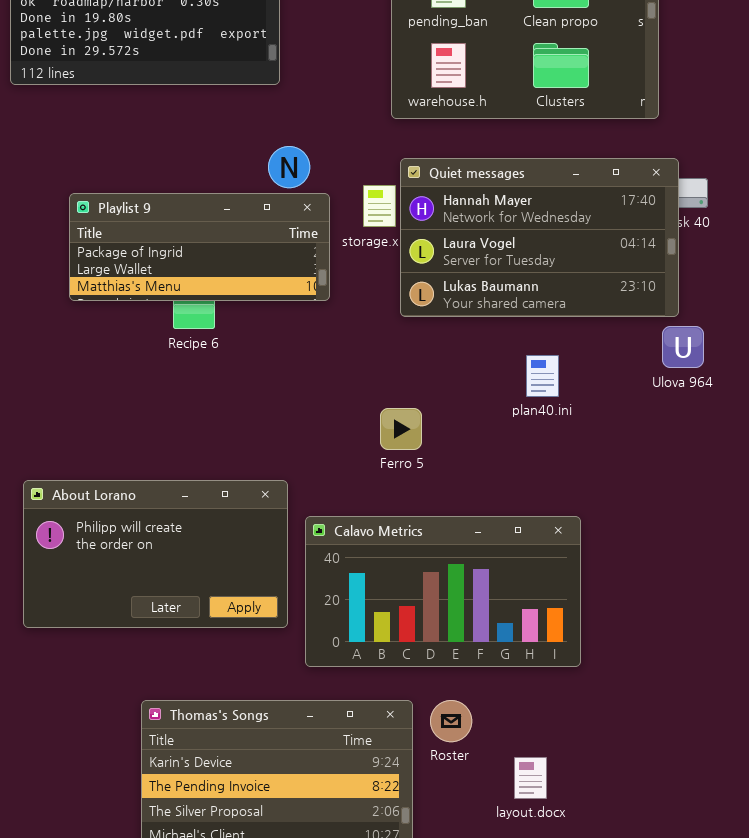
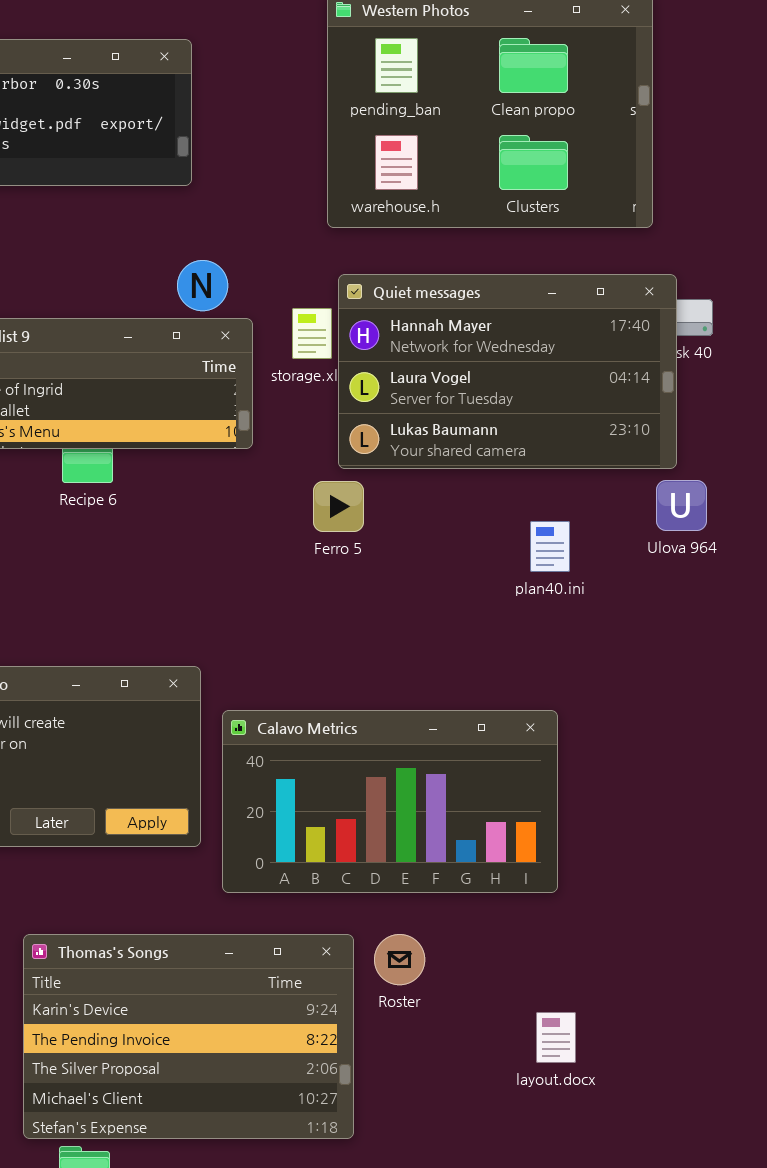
plan40.ini: [526,355,559,397] -> [530,521,570,572], moved
Ferro 5: [380,408,422,450] -> [313,481,364,532], moved
layout.docx: [514,757,547,799] -> [536,1012,576,1063], moved

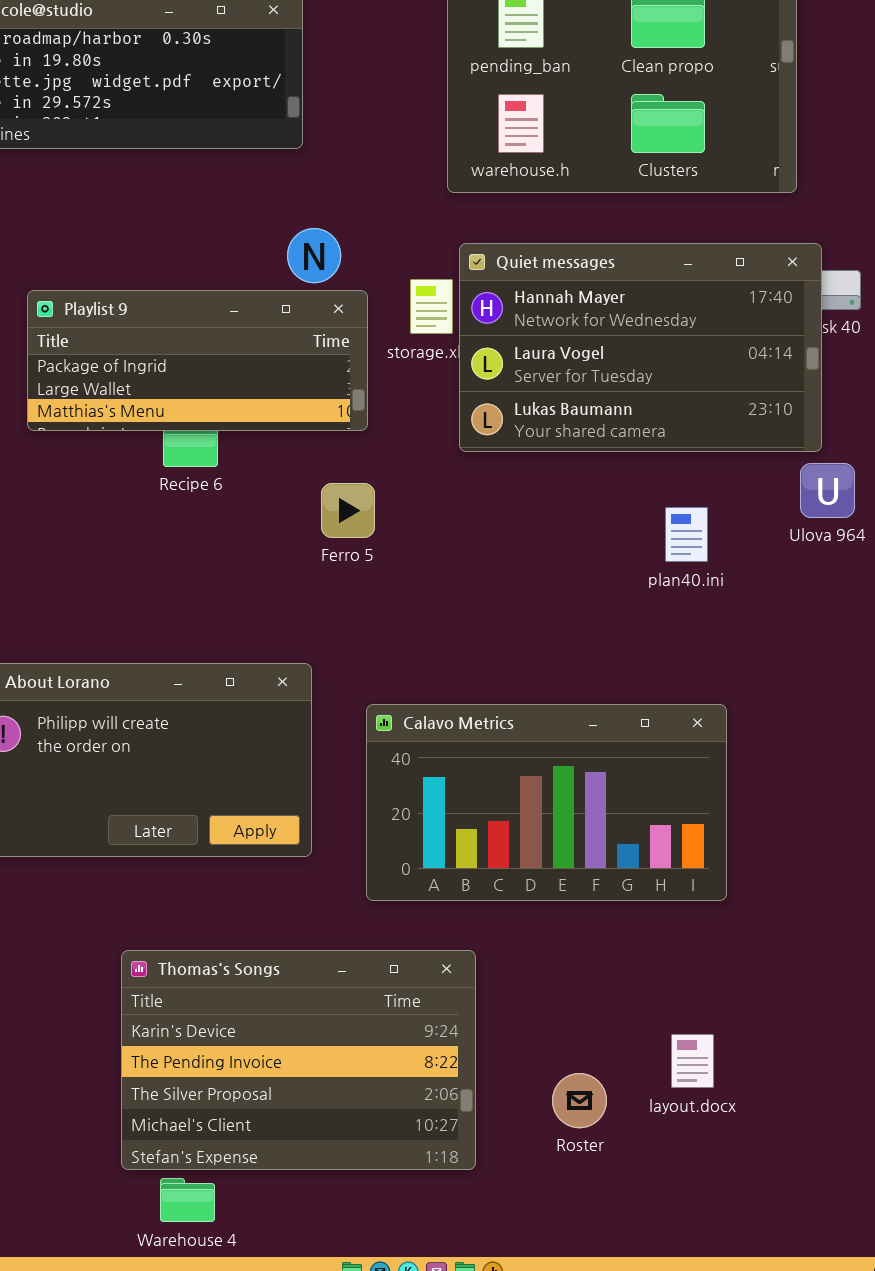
Ferro 5: [313,481,364,532] -> [321,483,375,538], moved
Calavo Metrics: [222,710,558,893] -> [366,704,727,901], moved
Roster: [374,934,425,985] -> [552,1073,607,1128], moved

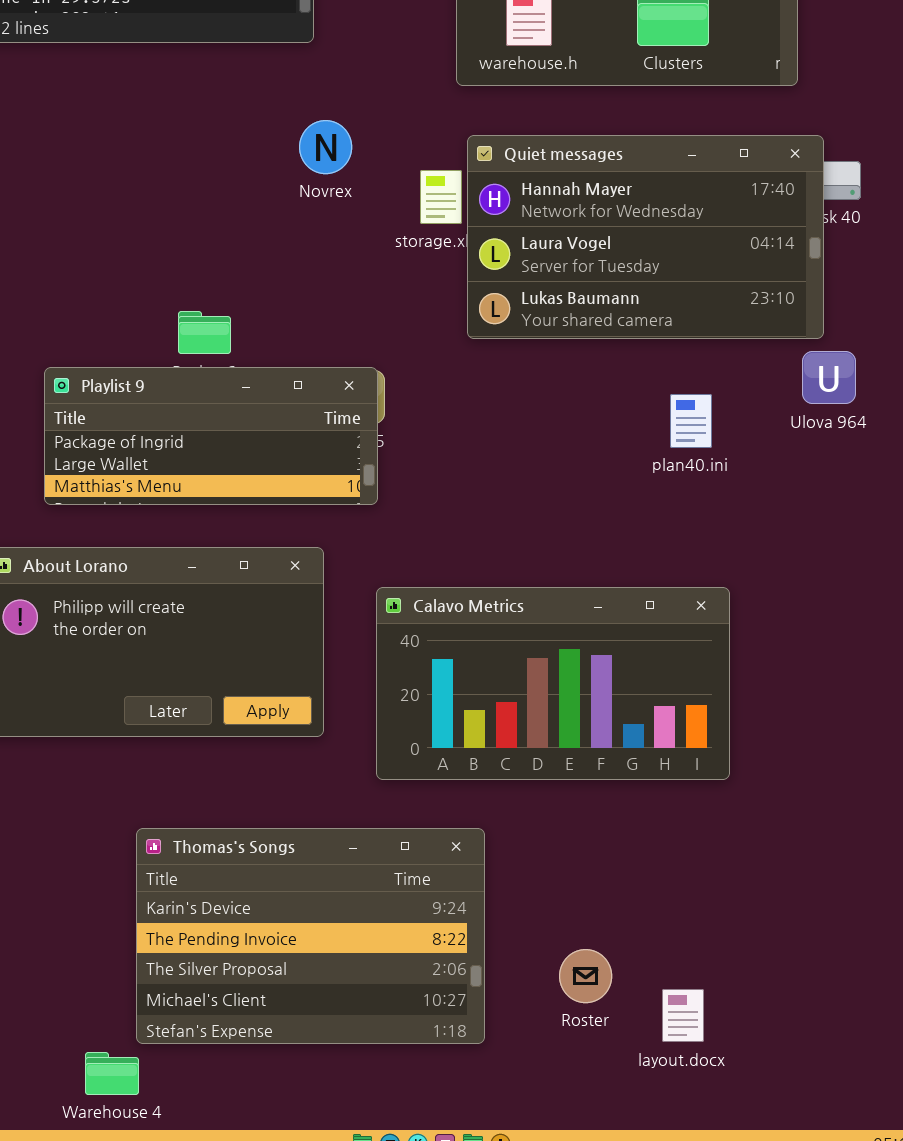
Playlist 9: [27,290,368,431] -> [44,367,378,505], moved
layout.docx: [671,1034,714,1088] -> [662,989,704,1042], moved
Warehouse 4: [160,1178,215,1222] -> [85,1052,139,1095], moved

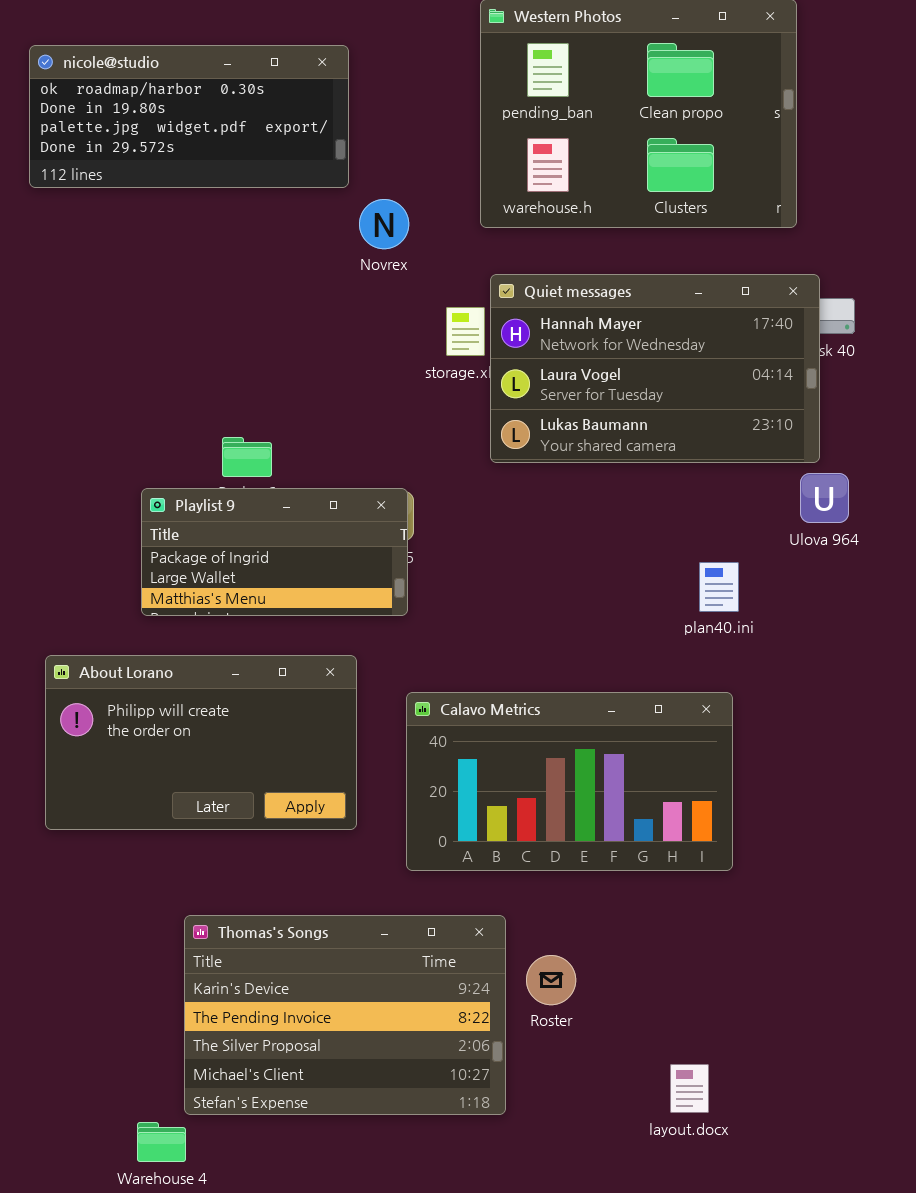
Novrex: [299,120,352,174] -> [359,199,409,249], moved
Playlist 9: [44,367,378,505] -> [141,488,408,616], resized
plan40.ini: [670,394,712,448] -> [699,562,739,612], moved
Roster: [559,949,612,1003] -> [526,955,576,1005], moved

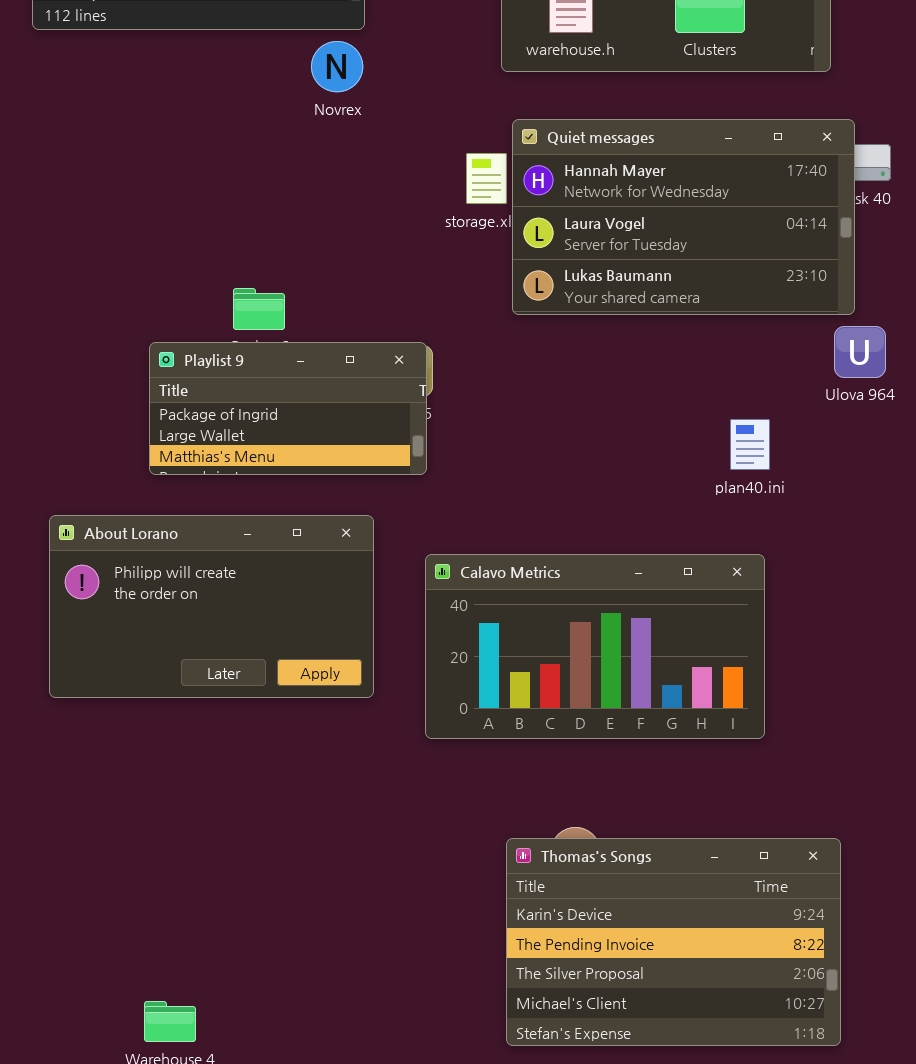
Novrex: [359,199,409,249] -> [311,41,363,92], moved
Thomas's Songs: [184,915,506,1115] -> [506,838,841,1046], moved

